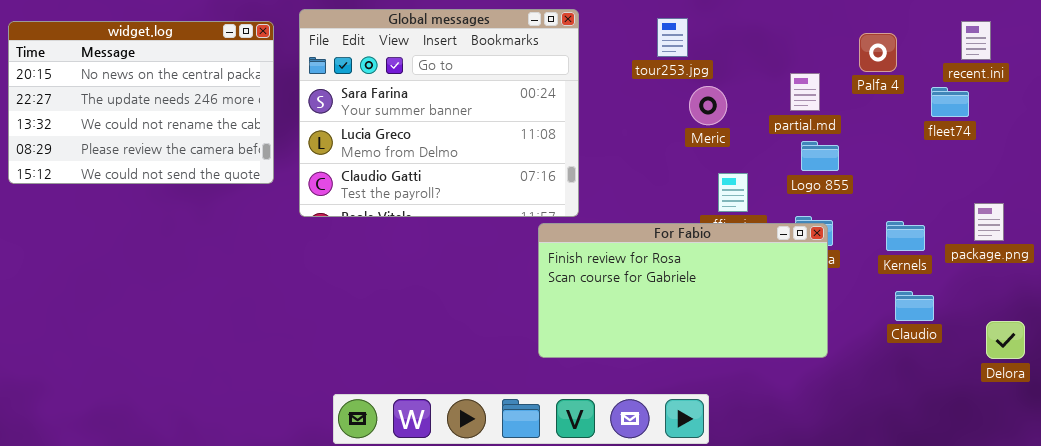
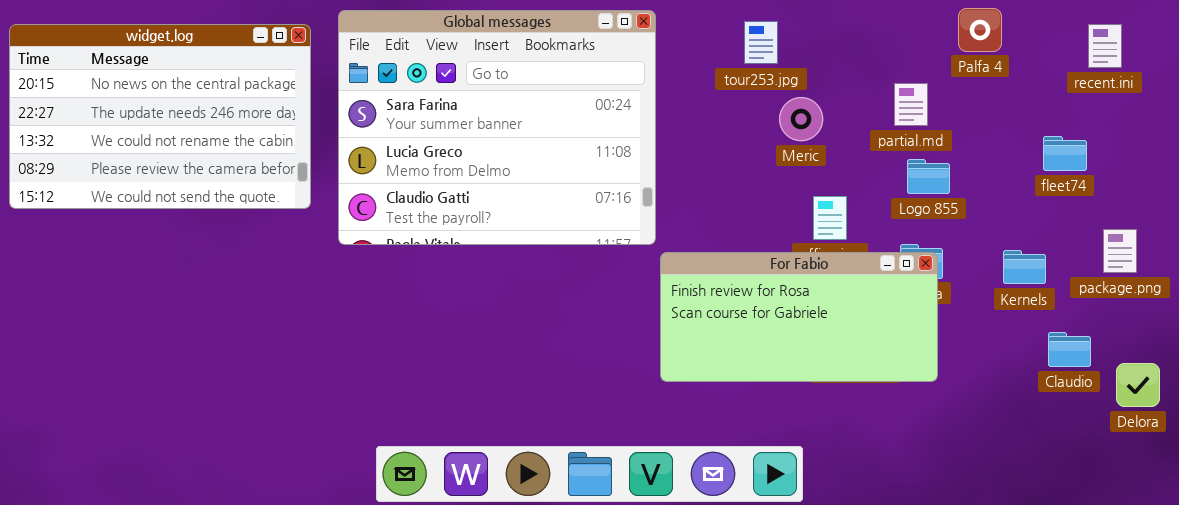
Palfa 4: [859,33,897,72] -> [958,8,1002,52], moved
fleet74: [931,87,969,117] -> [1043,136,1087,171], moved
For Fabio: [538,223,828,358] -> [660,252,938,382], resized
Claudio: [895,291,934,321] -> [1048,332,1091,367], moved

